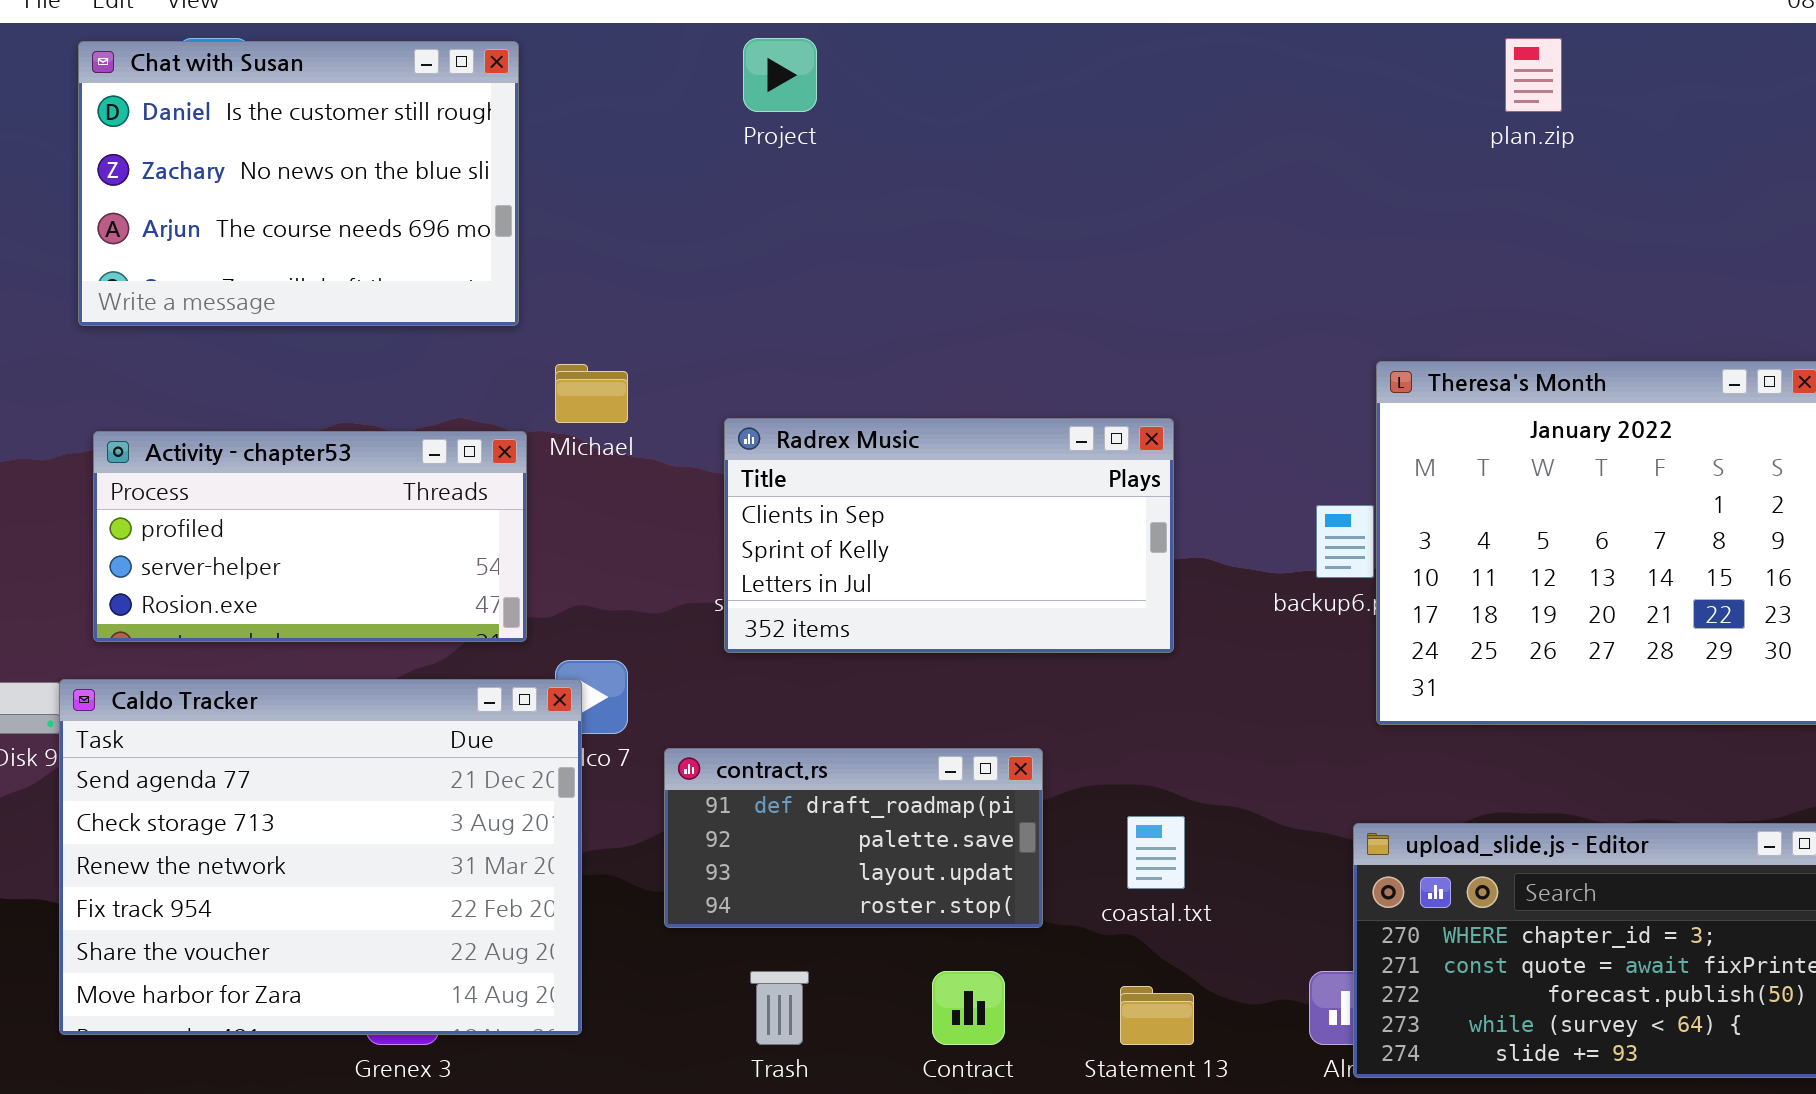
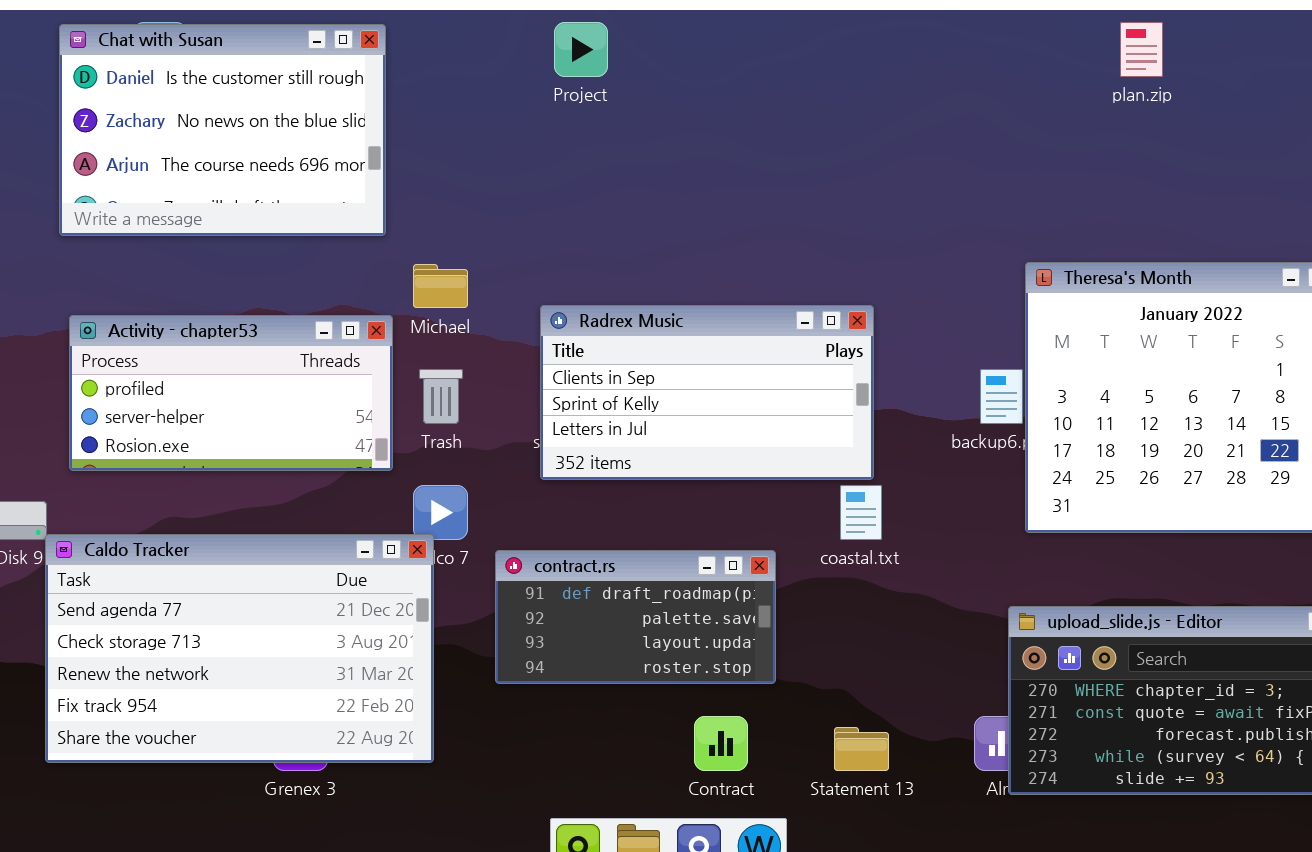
Caldo Tracker: [59,679,582,1035] -> [45,534,434,763], resized
coastal.txt: [1127,816,1185,889] -> [840,485,882,540], moved
Trash: [750,971,809,1045] -> [419,369,463,424], moved

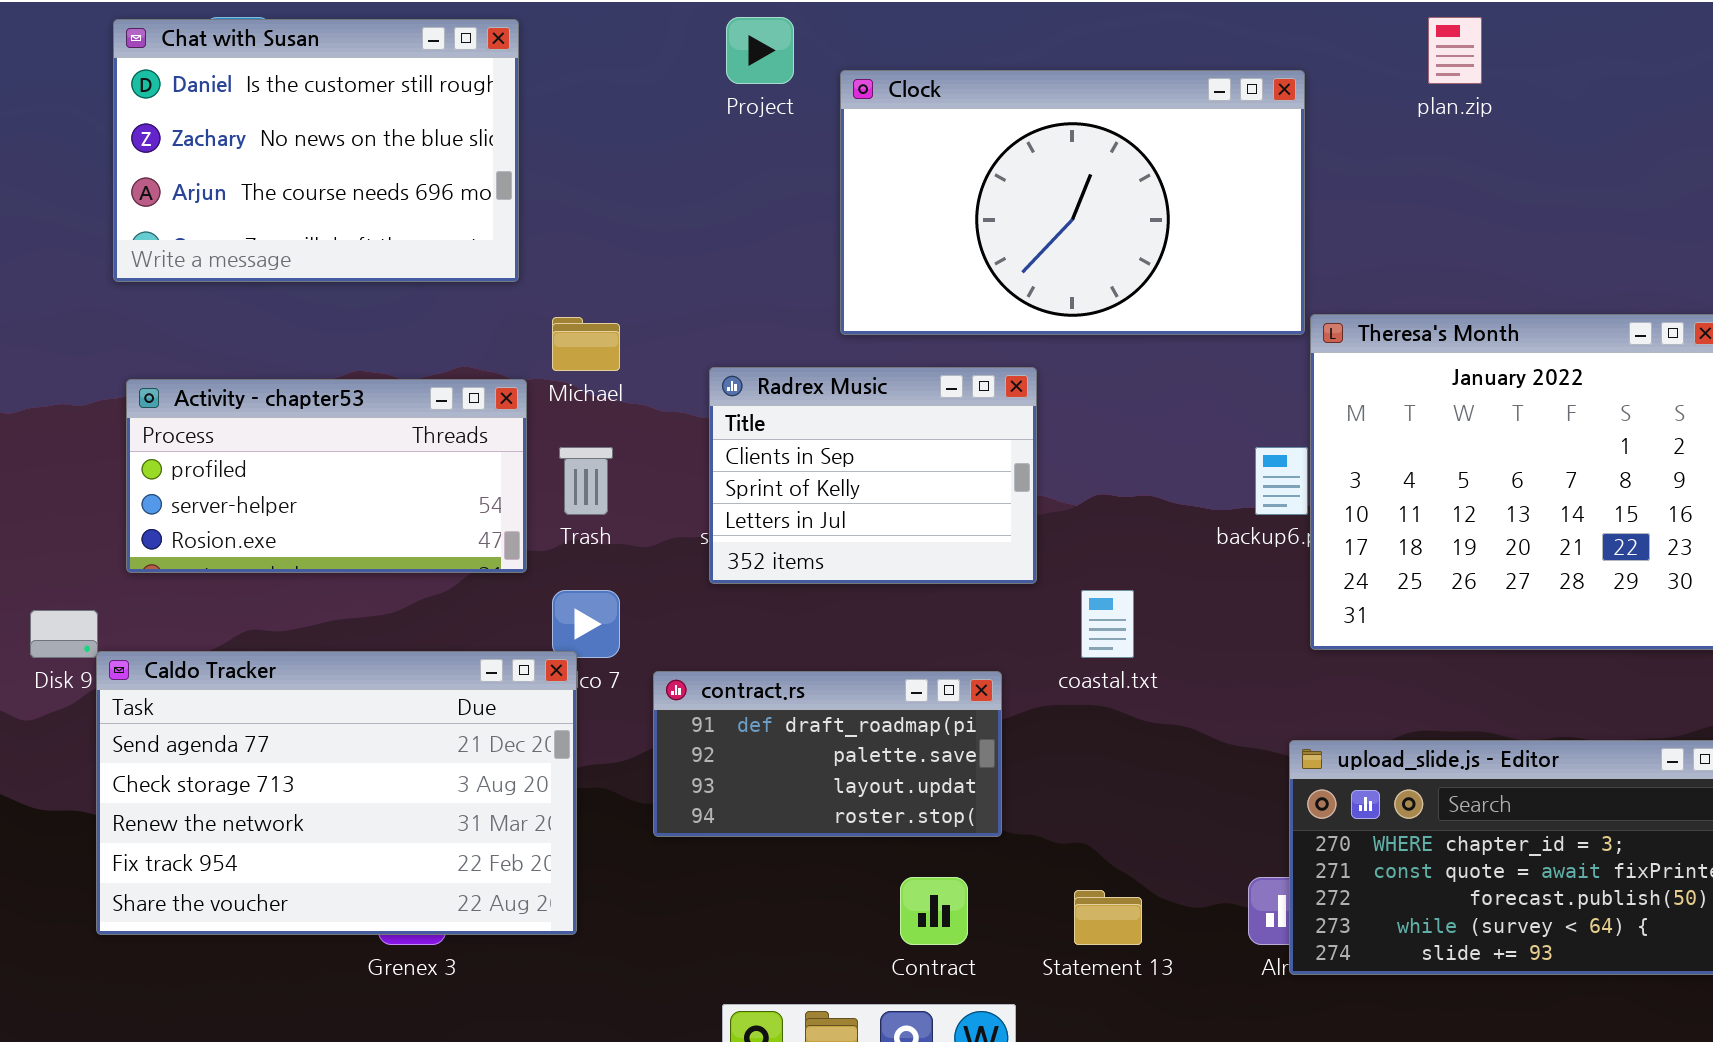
Clock: none -> [840,70,1305,335], opened
Radrex Music: [540,305,874,480] -> [709,367,1037,584], resized

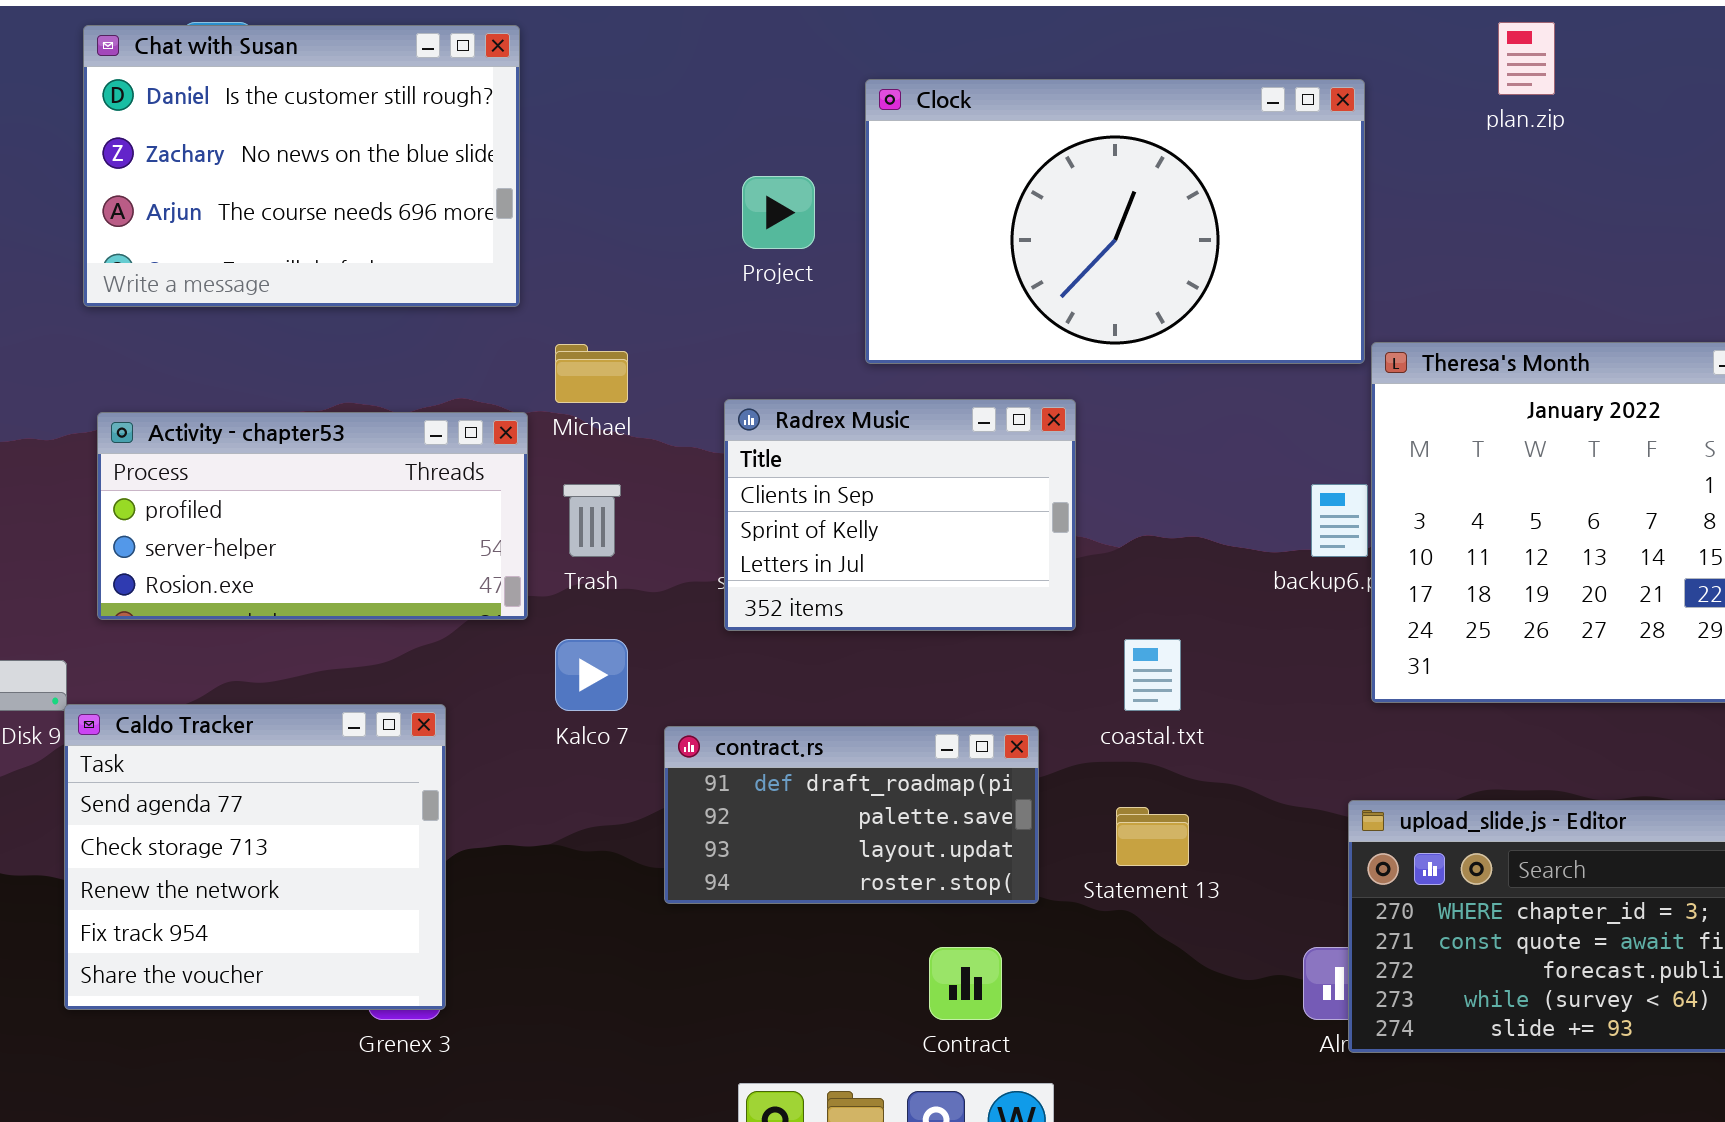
Project: [726,17,794,84] -> [742,176,815,249], moved
Caldo Tracker: [96,651,577,935] -> [64,704,446,1010], resized
Statement 13: [1074,890,1142,945] -> [1116,807,1189,866], moved

